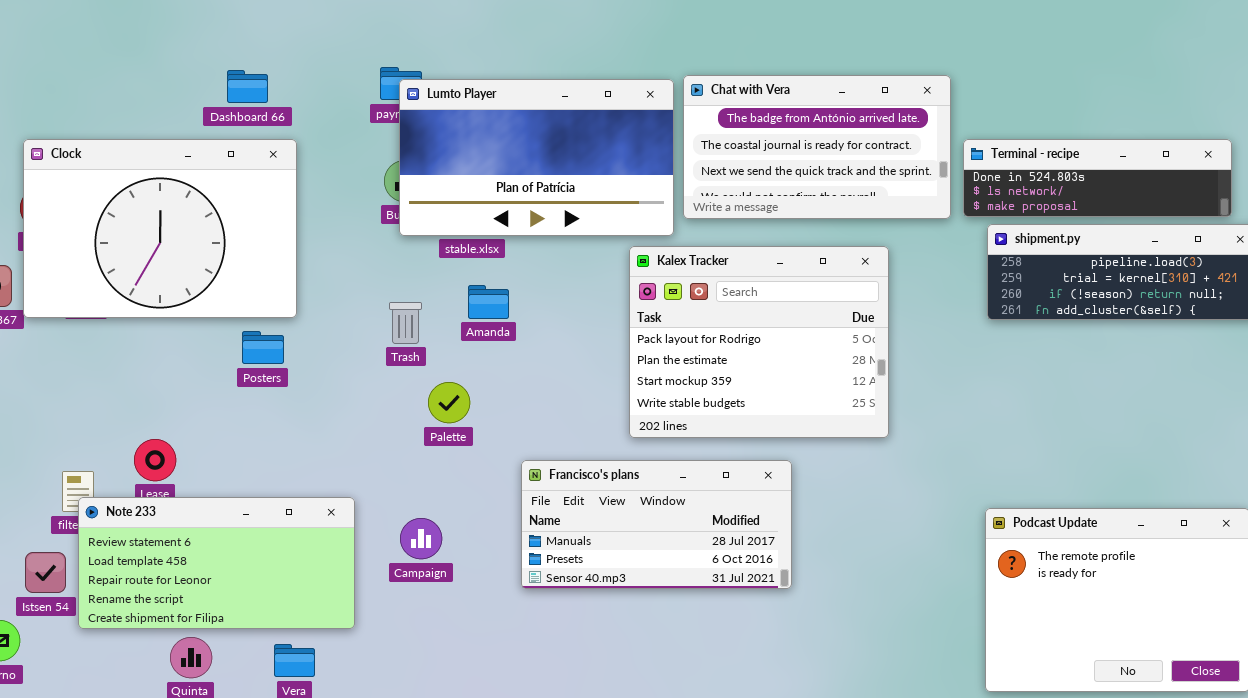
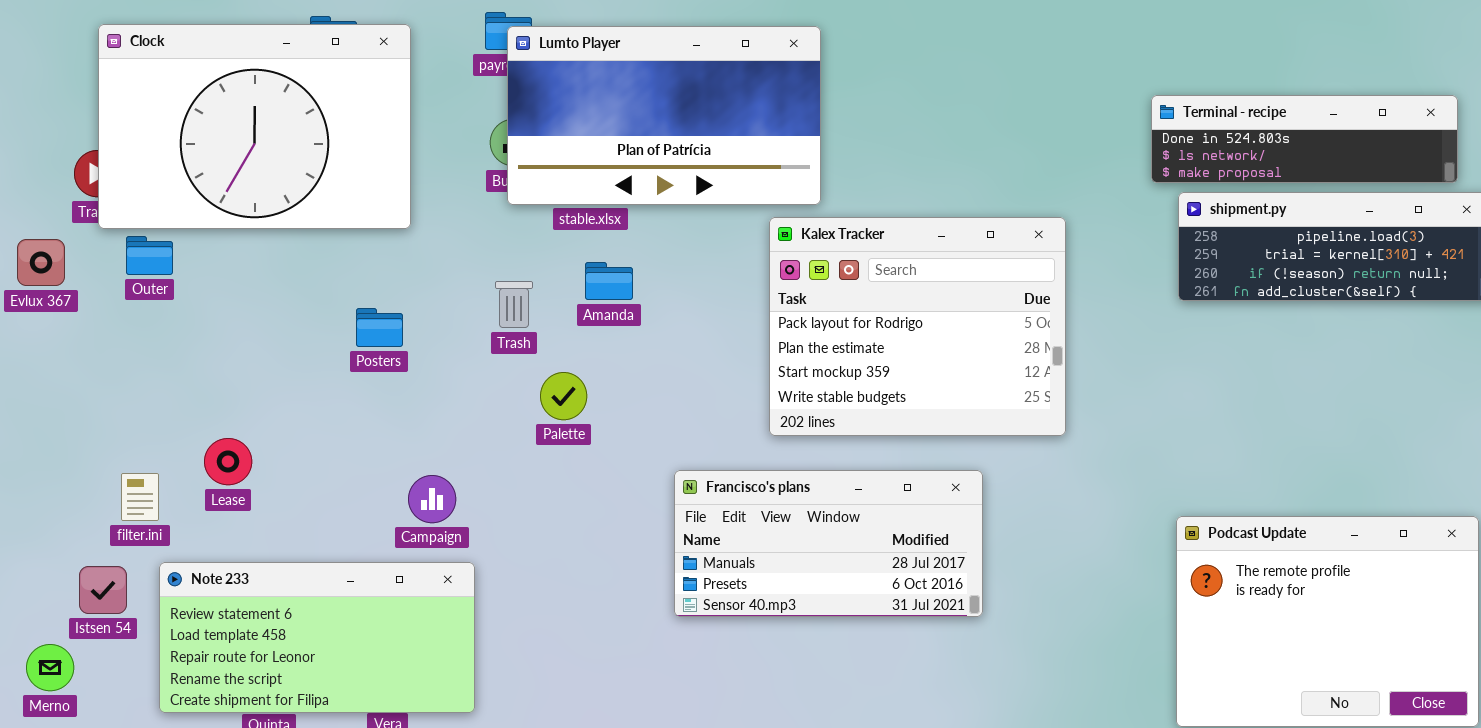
Chat with Vera: [683,75,951,219] -> none, closed
Clock: [23,139,297,318] -> [98,24,411,229], moved
Posters: [242,331,284,364] -> [356,308,403,347], moved
Francisco's plans: [521,460,792,589] -> [674,470,983,617], moved
Note 233: [78,497,355,629] -> [159,562,475,713], moved
Campaign: [400,518,442,559] -> [408,475,456,523], moved

